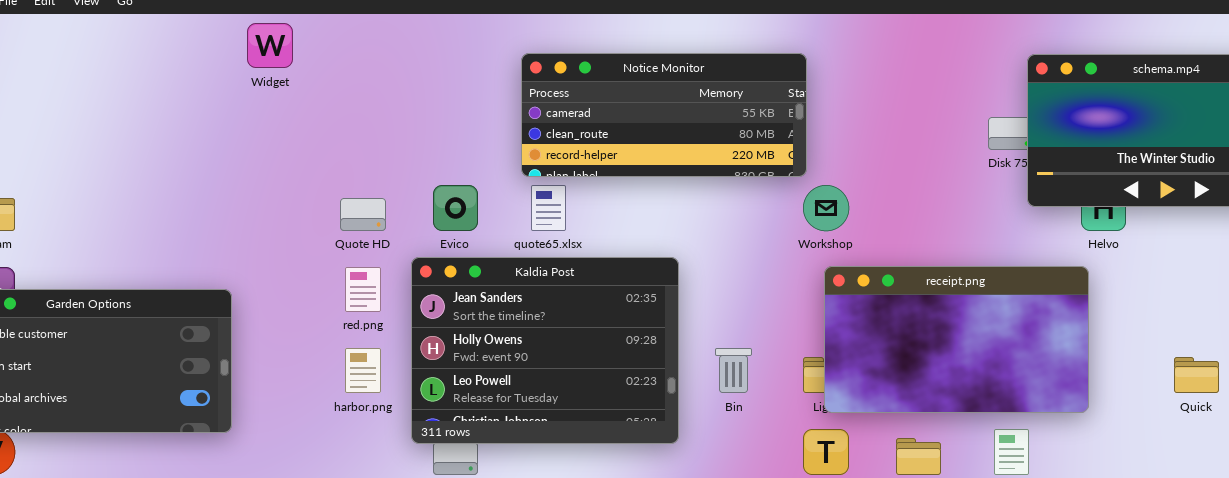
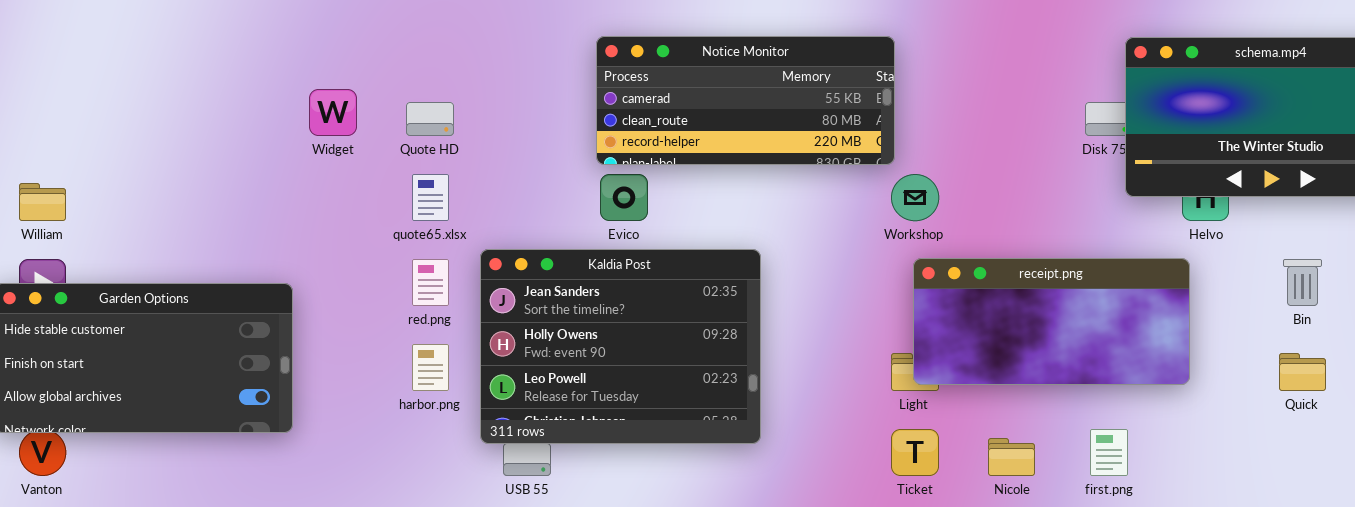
Widget: [247,23,293,68] -> [309,89,357,136], moved
Evico: [433,185,478,231] -> [600,174,648,221], moved
quote65.xlsx: [531,185,566,231] -> [412,174,449,221], moved
Quote HD: [340,198,386,231] -> [406,102,454,136], moved
receipt.png: [824,266,1089,413] -> [913,258,1190,385], resized
Bin: [715,348,752,393] -> [1283,259,1322,306], moved

